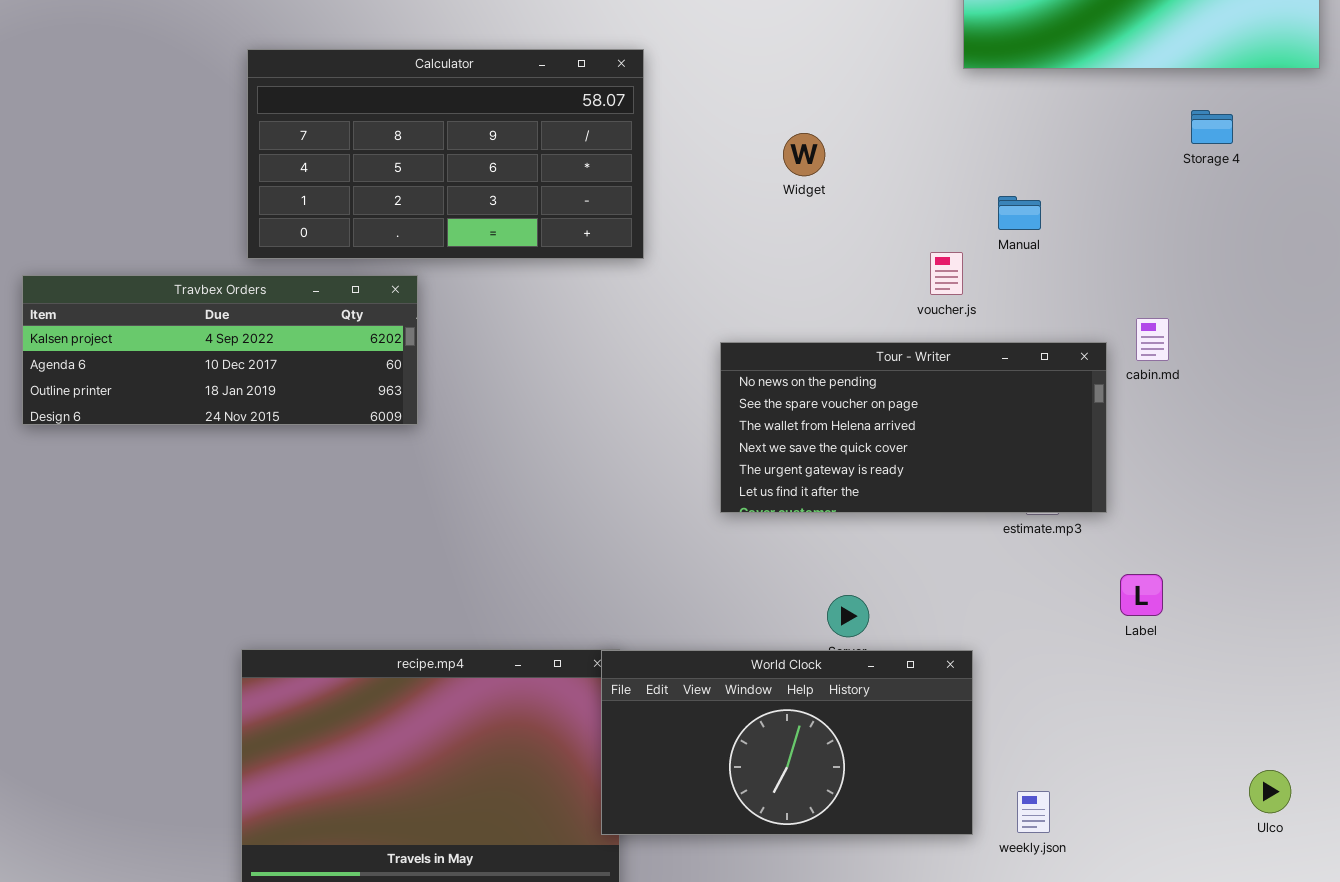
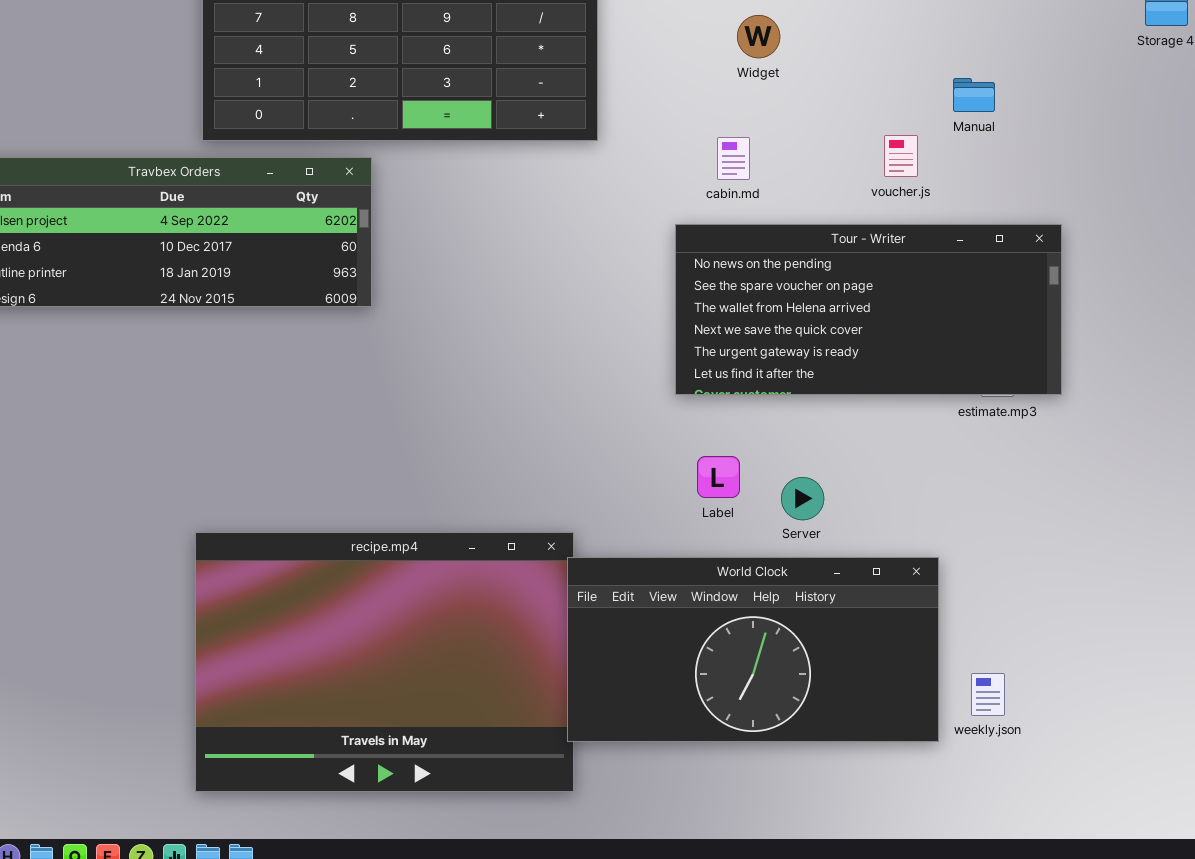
cabin.md: [1136,318,1169,361] -> [717,137,750,180], moved
Label: [1120,574,1163,616] -> [697,456,740,498], moved
World Clock: [601,650,973,835] -> [567,557,939,742], moved

